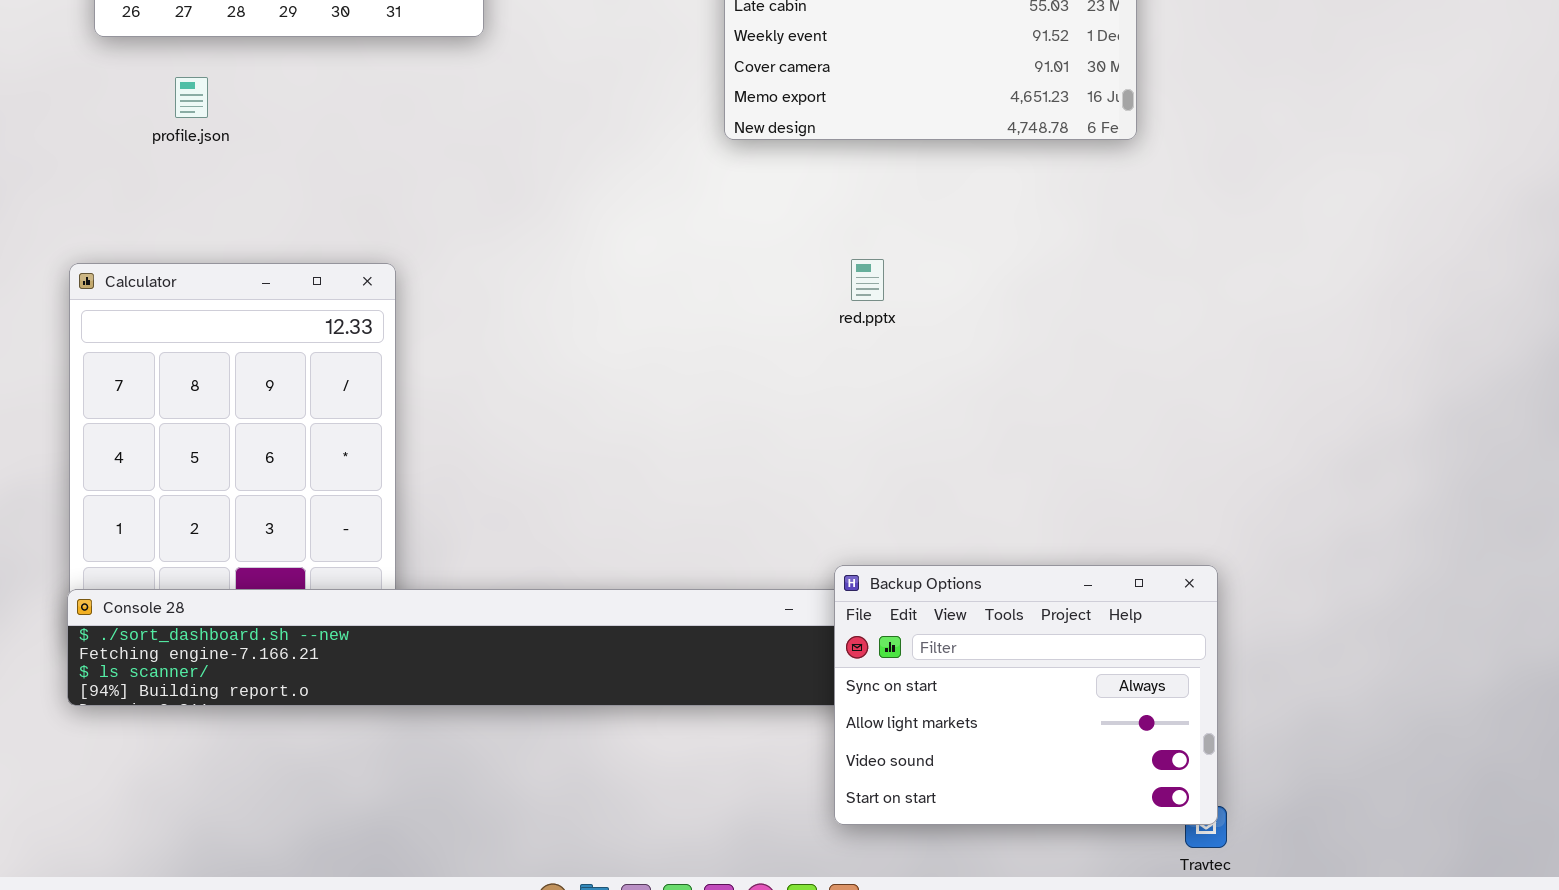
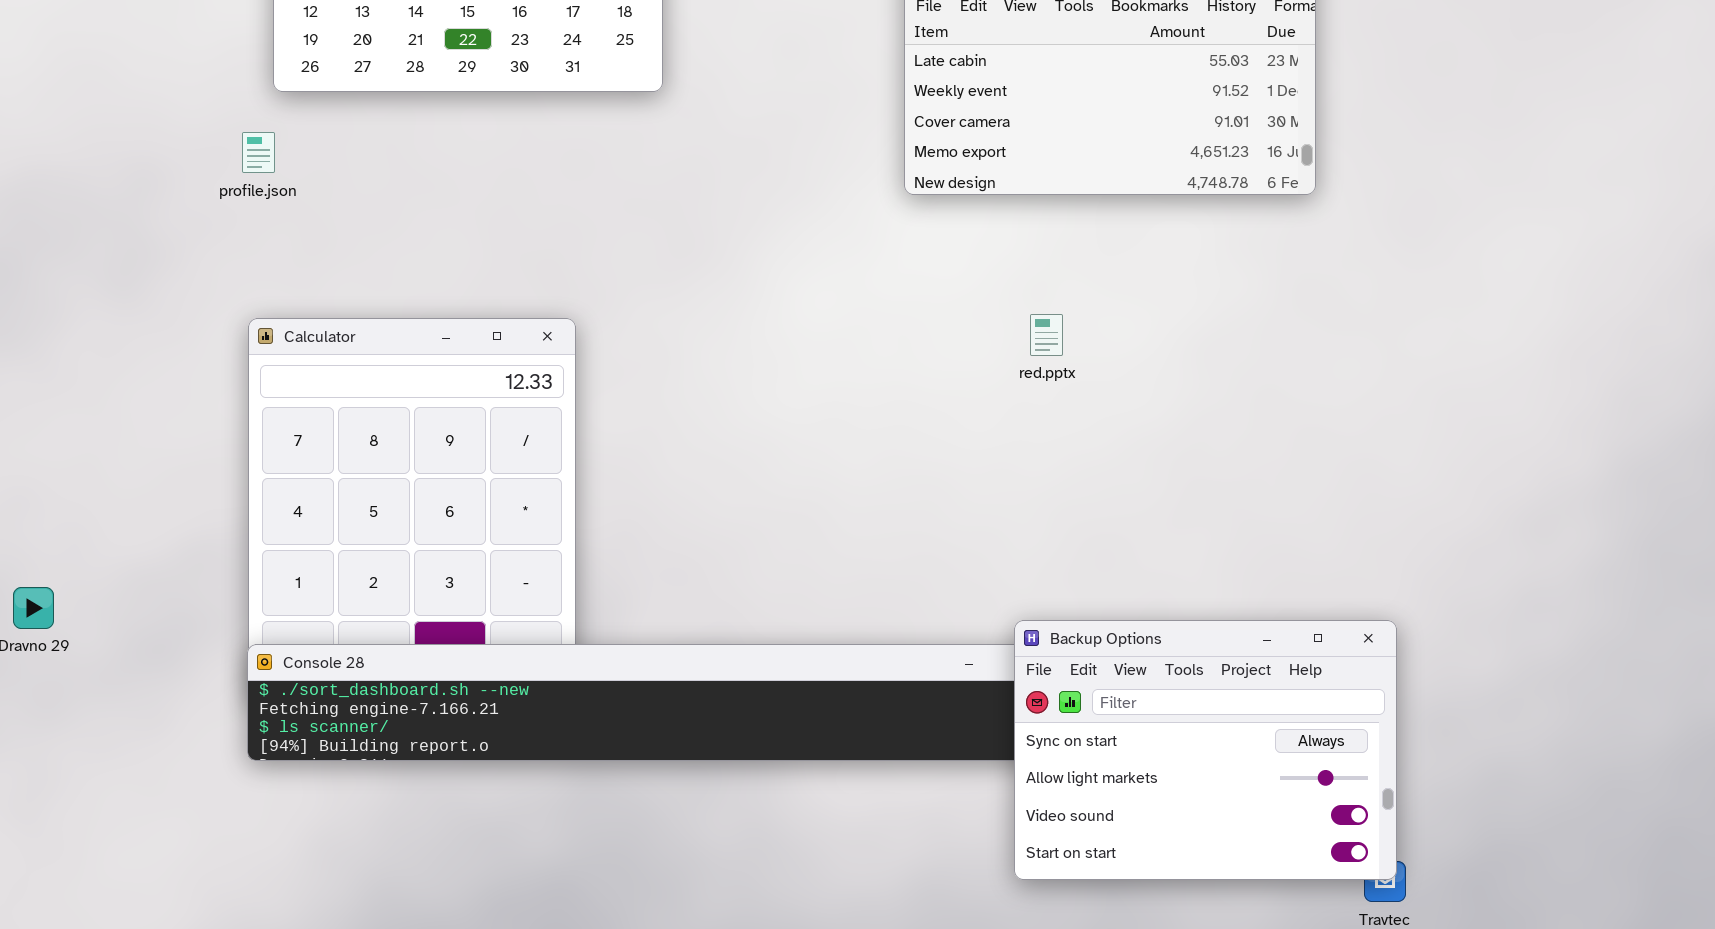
profile.json: [175,77,208,118] -> [242,132,275,173], moved

